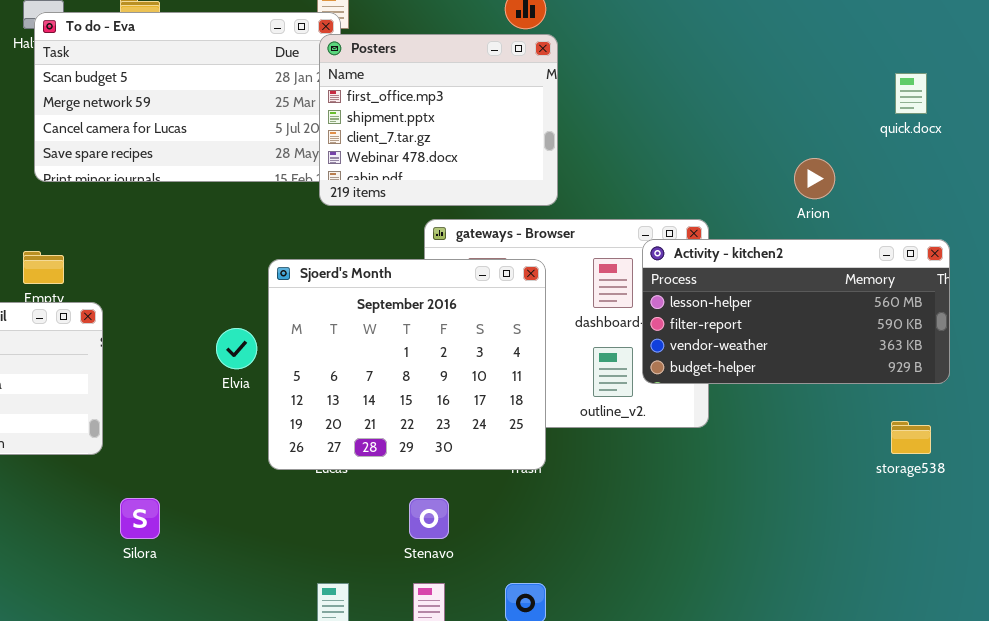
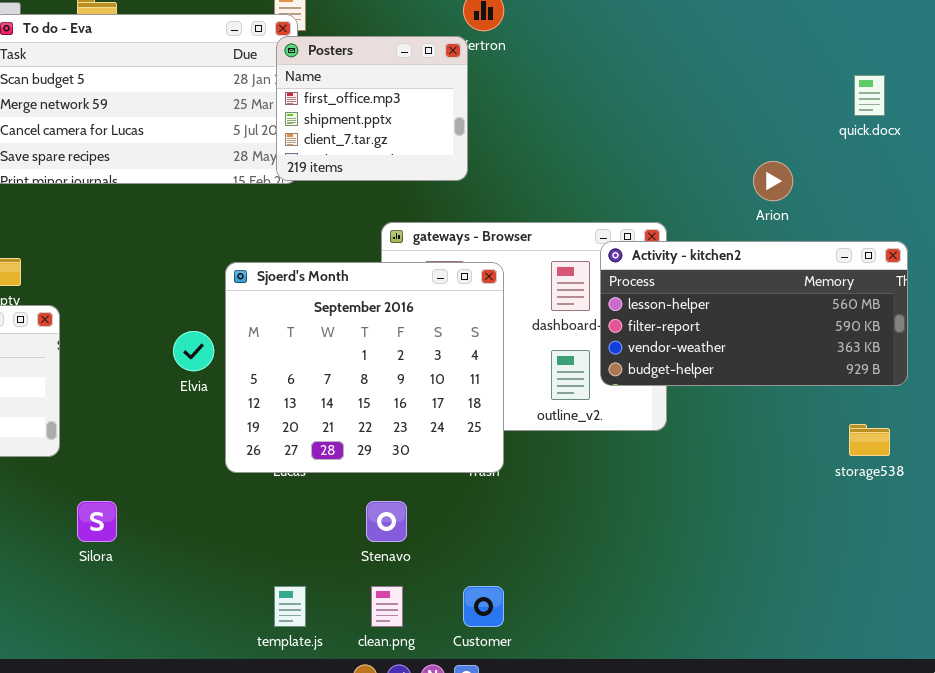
Posters: [319,34,558,206] -> [276,36,468,181], resized

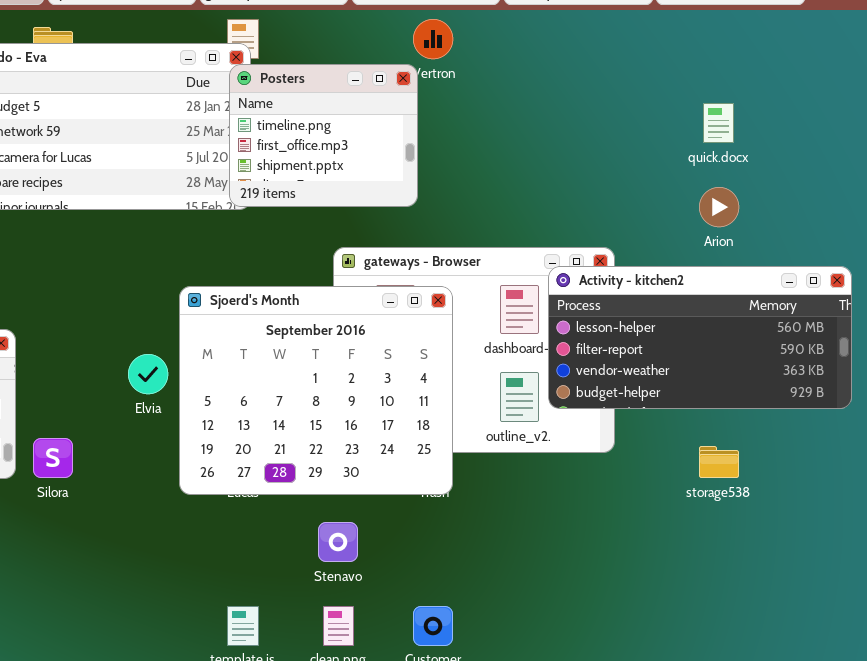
Posters: [276,36,468,181] -> [229,64,418,207], scrolled up 1 row
quick.docx: [854,75,885,116] -> [703,103,734,143], moved
storage538: [849,424,890,456] -> [699,446,739,478], moved
Silora: [77,501,117,542] -> [33,438,73,478], moved

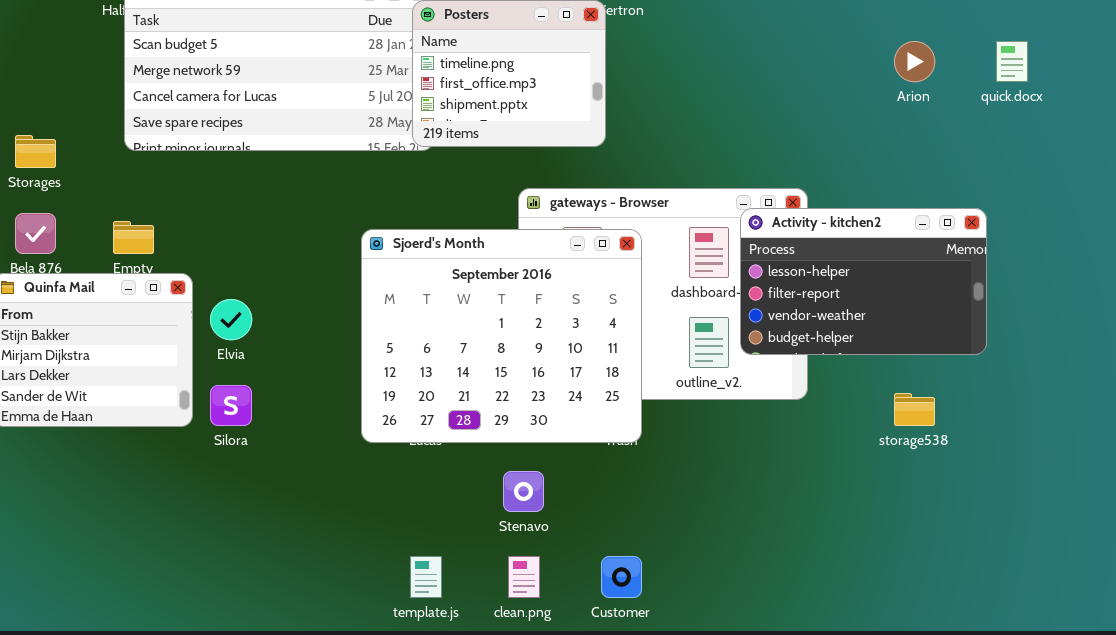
quick.docx: [703,103,734,143] -> [996,41,1028,82], moved
Arion: [699,187,739,227] -> [894,41,935,82], moved
Activity - kitchen2: [548,266,852,409] -> [740,208,987,355], resized
Elvia: [128,354,168,394] -> [210,299,252,340], moved

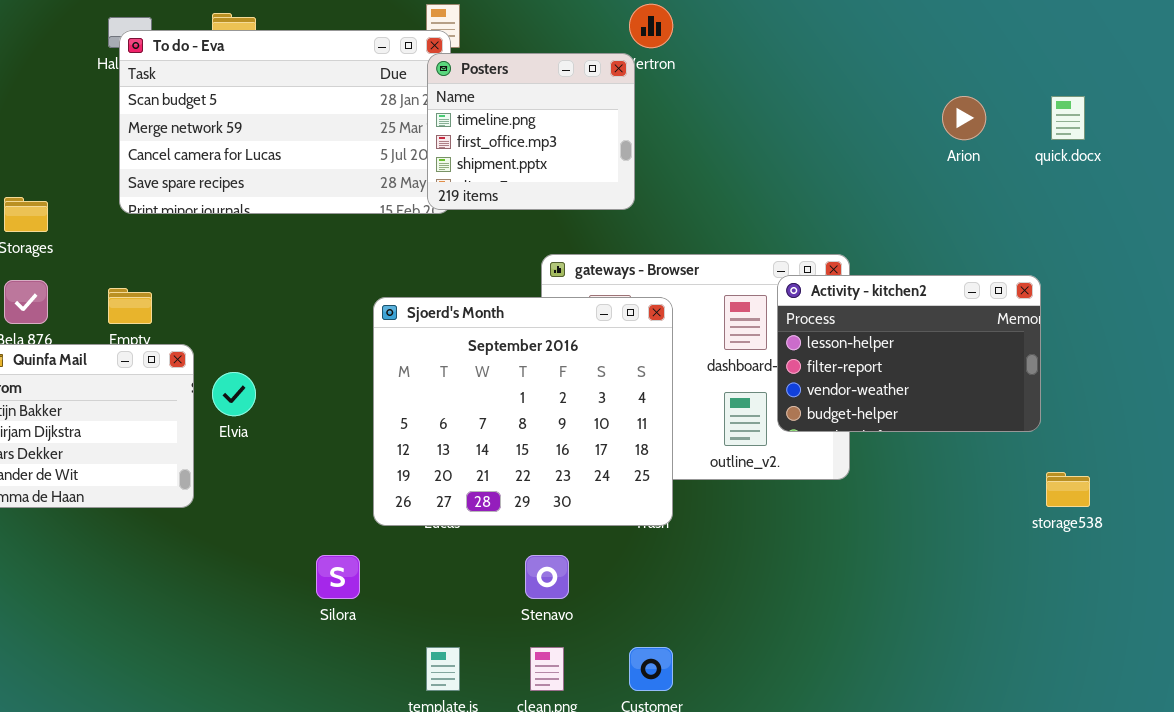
Silora: [210,385,252,426] -> [316,555,360,599], moved
storage538: [894,393,935,426] -> [1046,472,1090,507], moved

